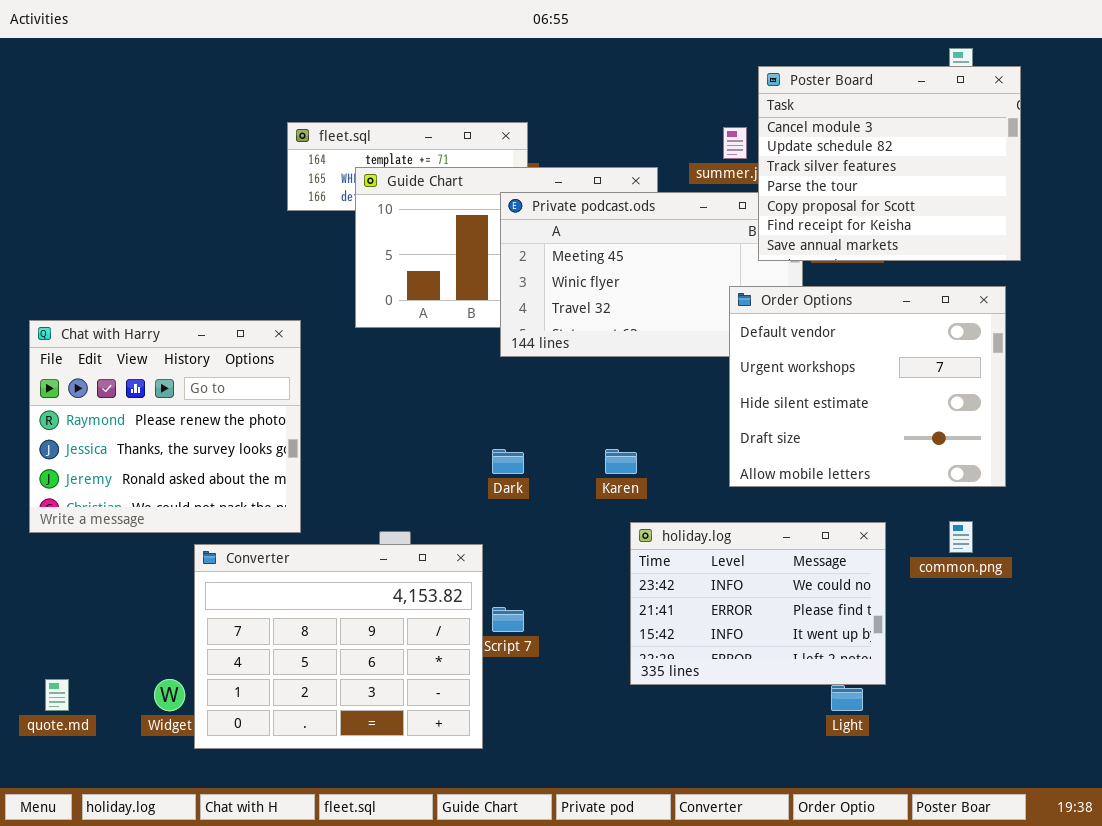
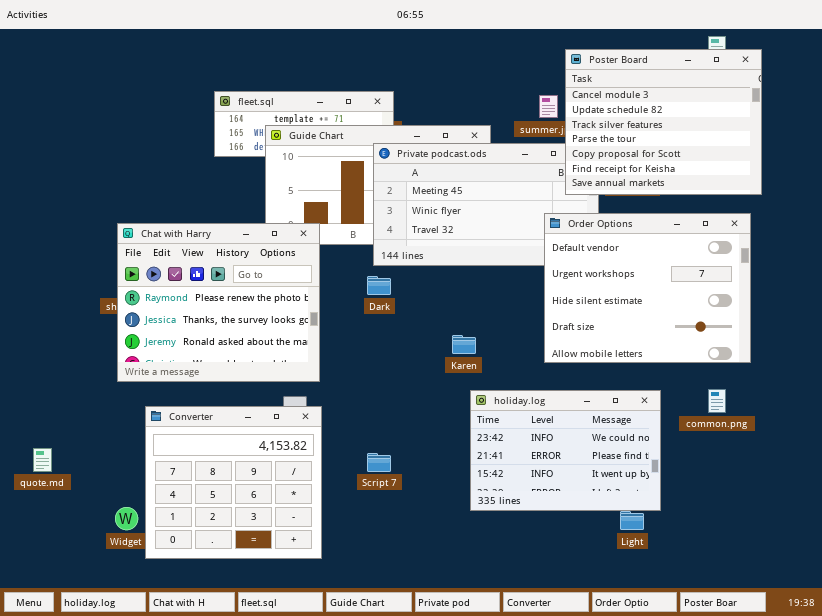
Chat with Harry: [29,320,301,533] -> [117,223,320,382], moved
Dark: [492,449,524,474] -> [367,276,391,295], moved
Converter: [194,544,483,749] -> [145,406,322,559], resized
quote.md: [45,679,69,711] -> [33,448,52,472], moved

